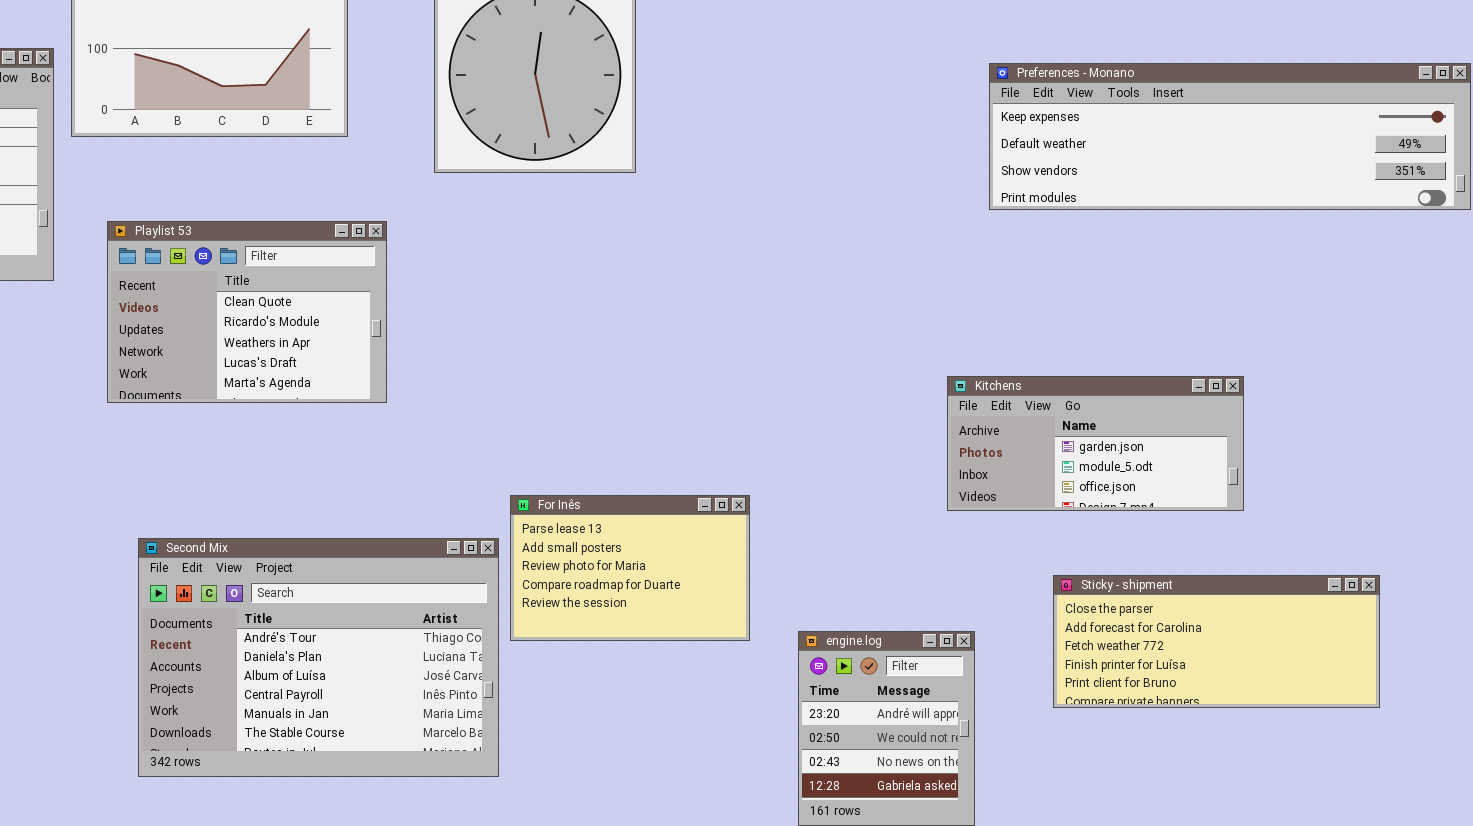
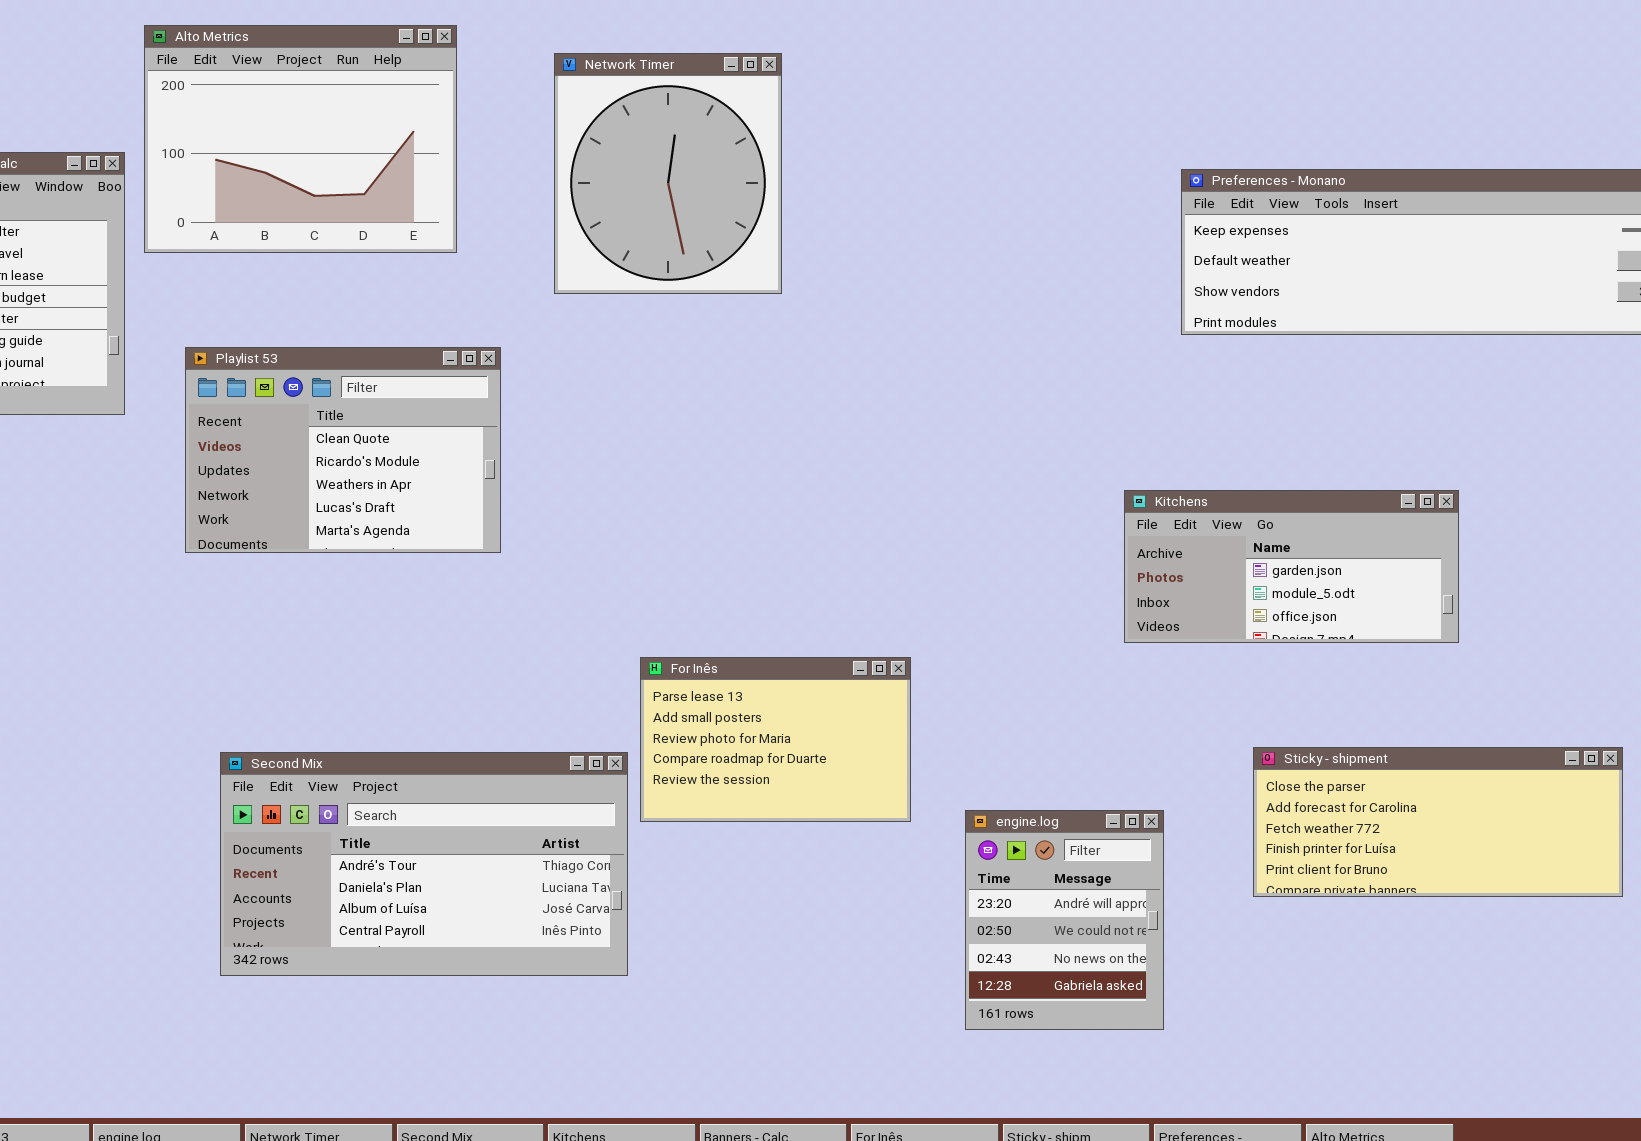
Kitchens: [947,376,1244,511] -> [1124,490,1459,643], moved
Second Mix: [138,538,499,777] -> [220,752,628,976], resized

